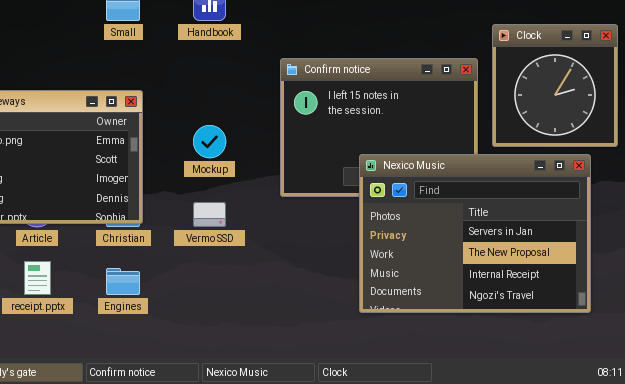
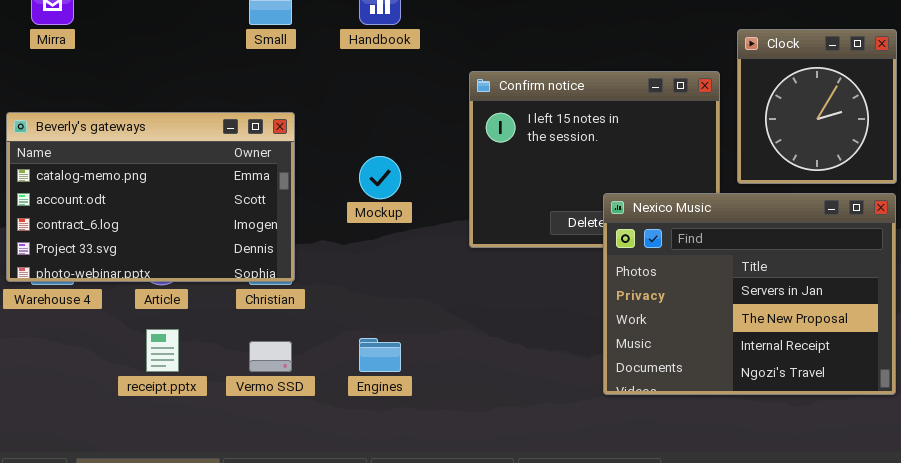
Nexico Music: [359,154,591,313] -> [603,193,896,395], moved
Vermo SSD: [193,202,226,227] -> [249,341,292,372], moved
Engines: [106,268,140,295] -> [359,338,401,372], moved

